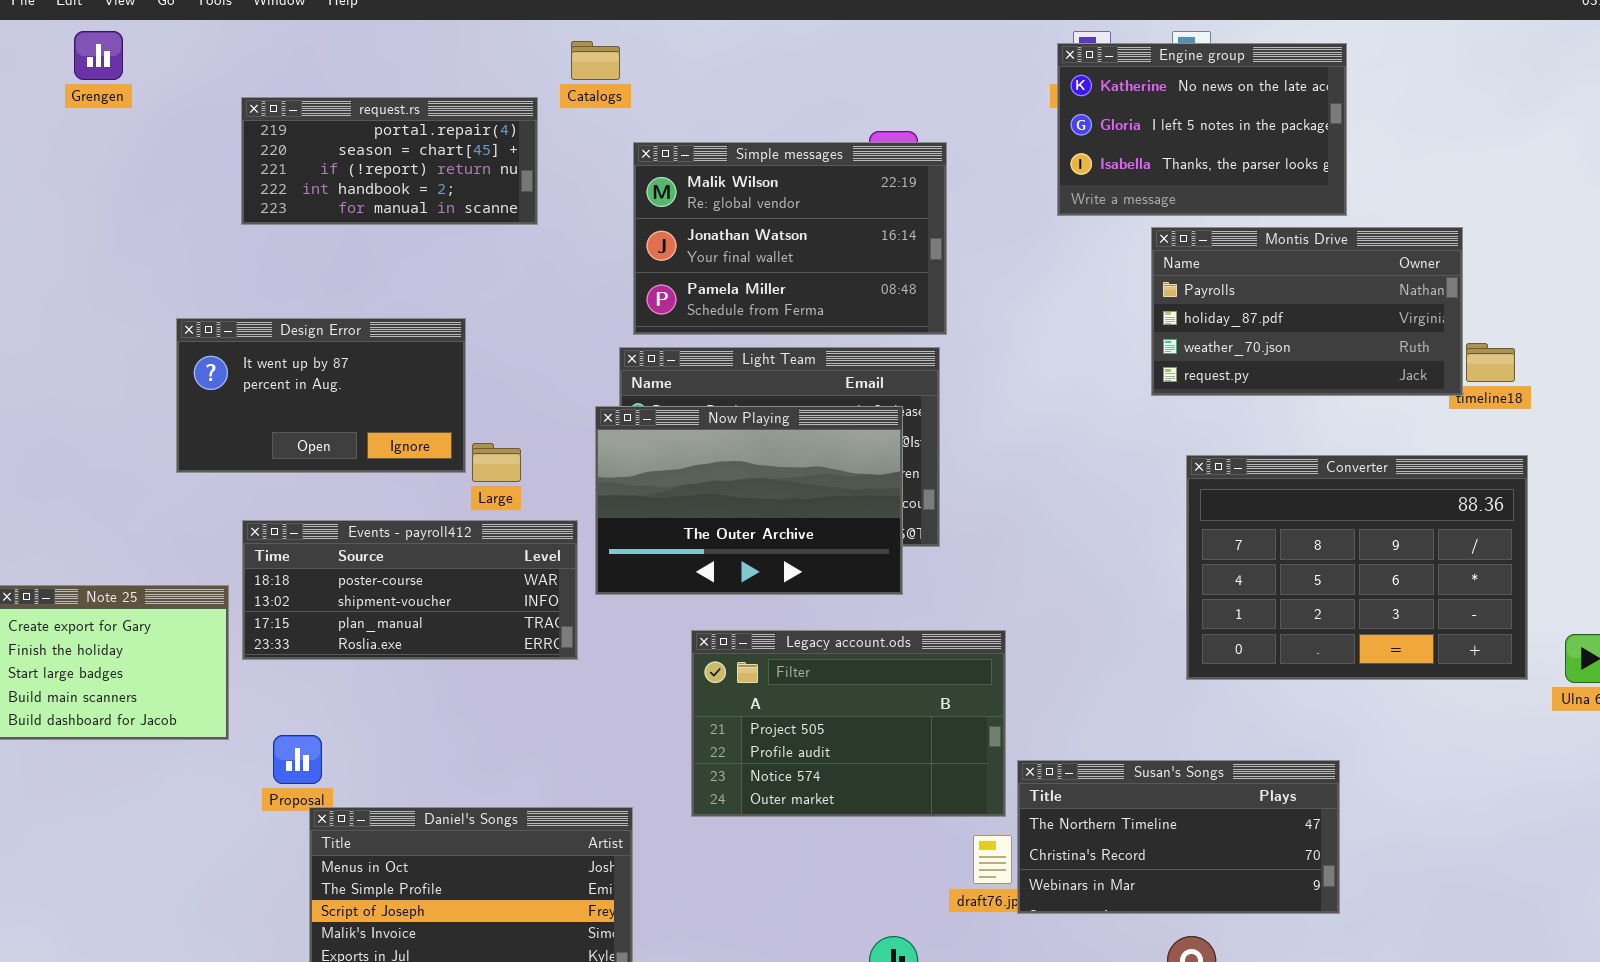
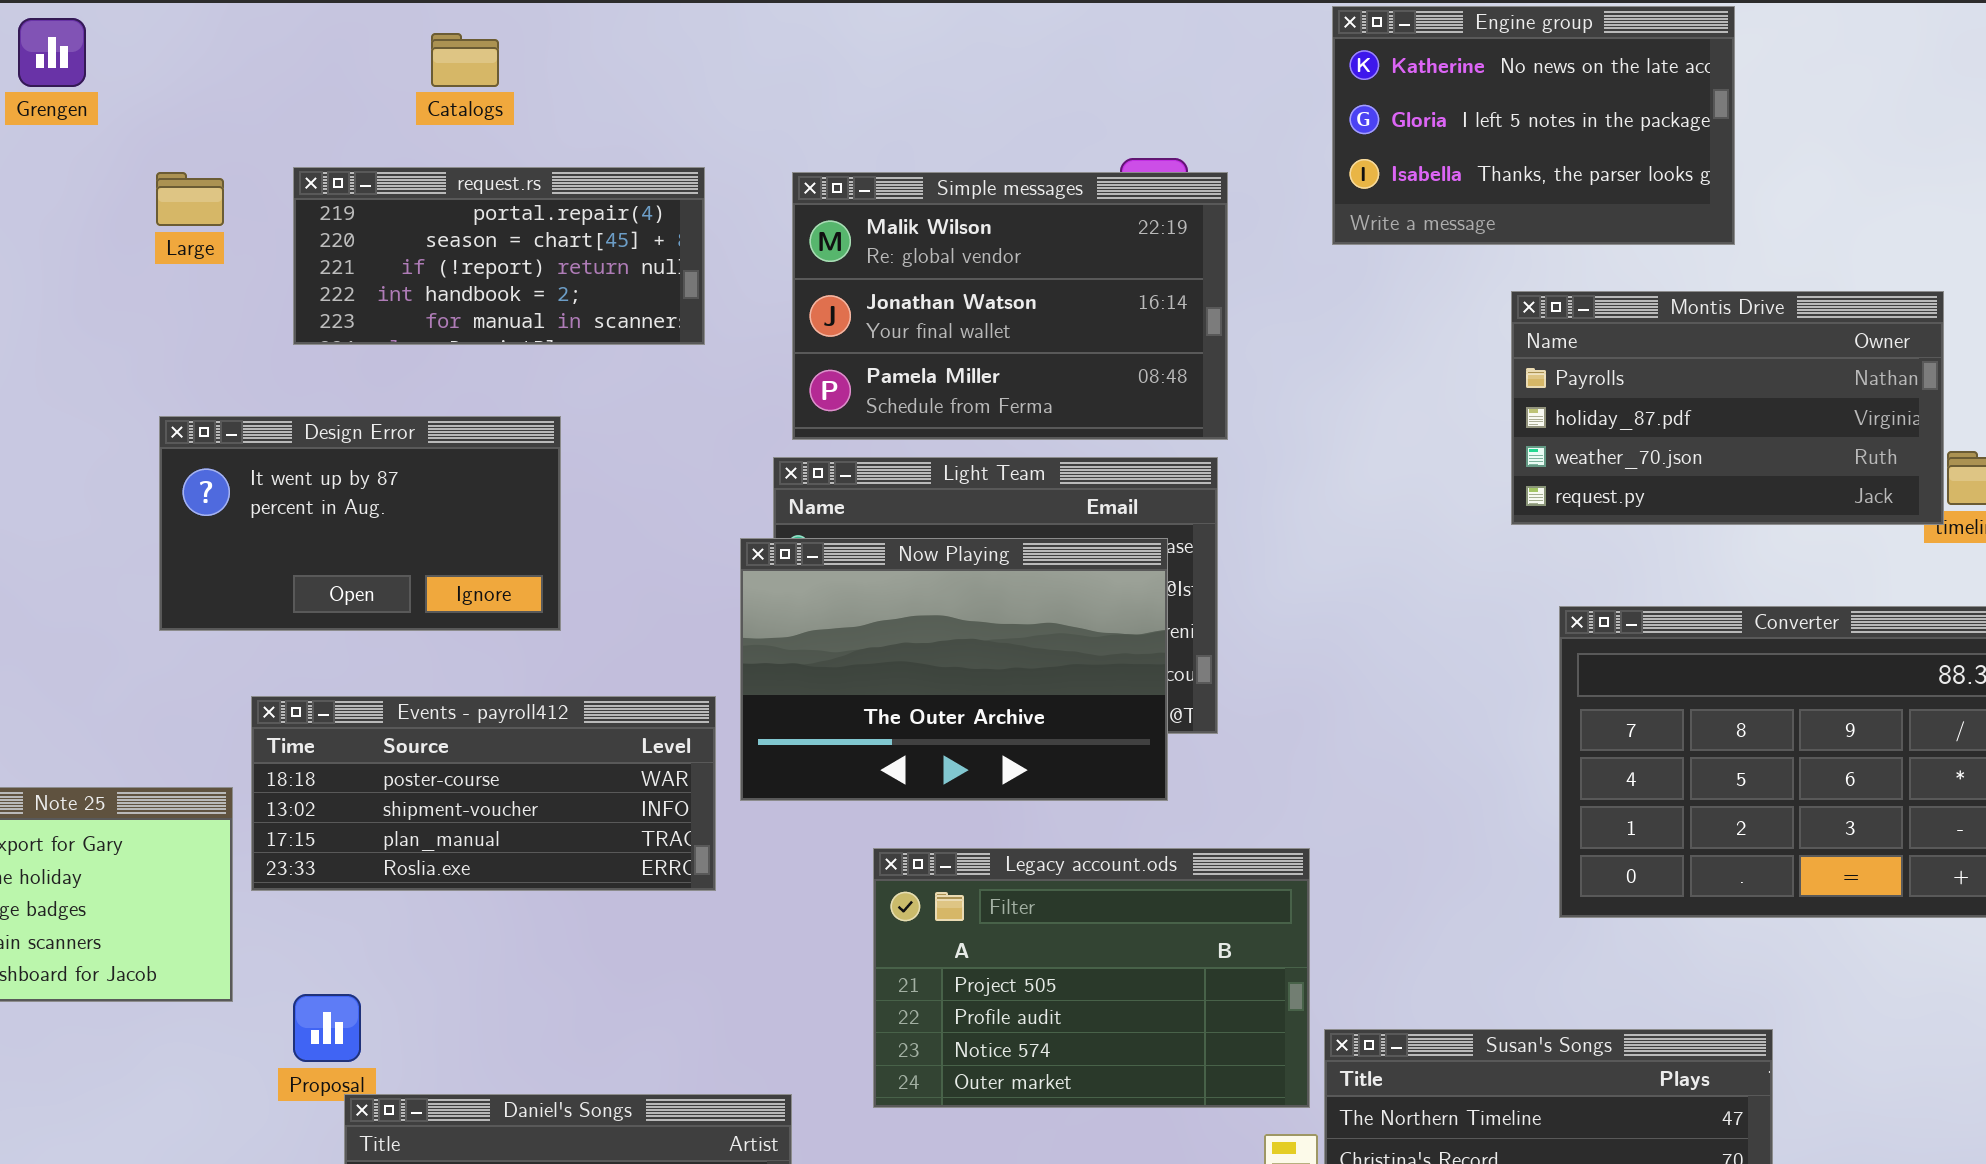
Catalogs: [571,41,620,80] -> [431,33,499,87], moved
Engine group: [1057,43,1347,216] -> [1332,6,1735,245], moved
request.rs: [241,97,538,225] -> [293,167,705,345], moved
Large: [472,443,521,482] -> [156,172,224,226], moved

